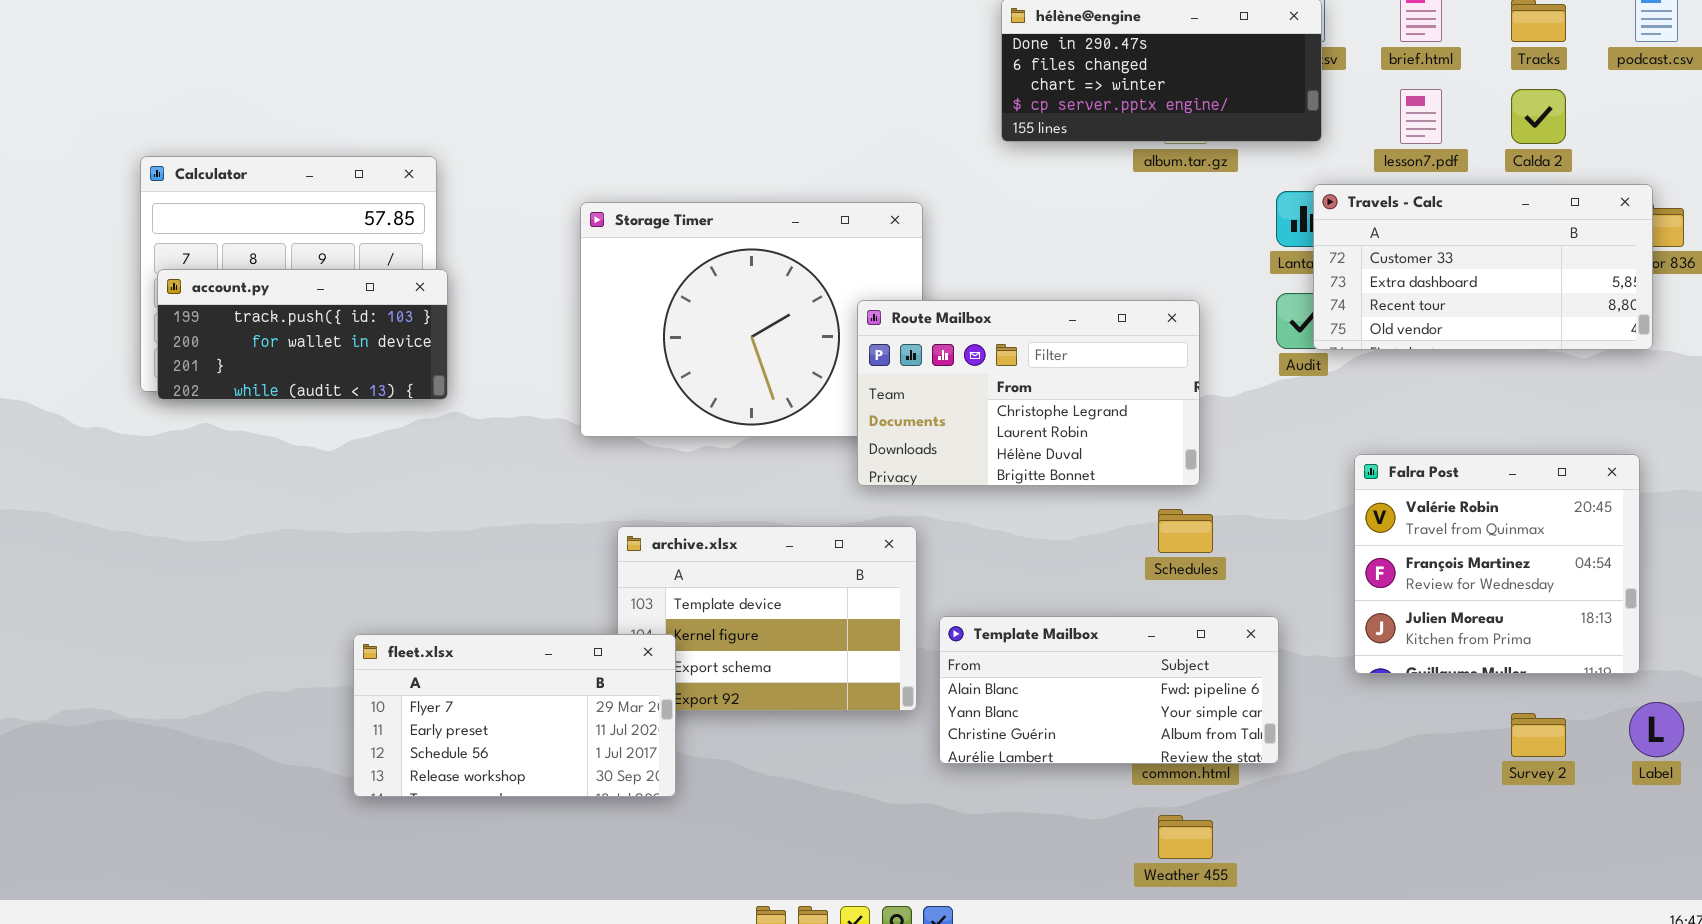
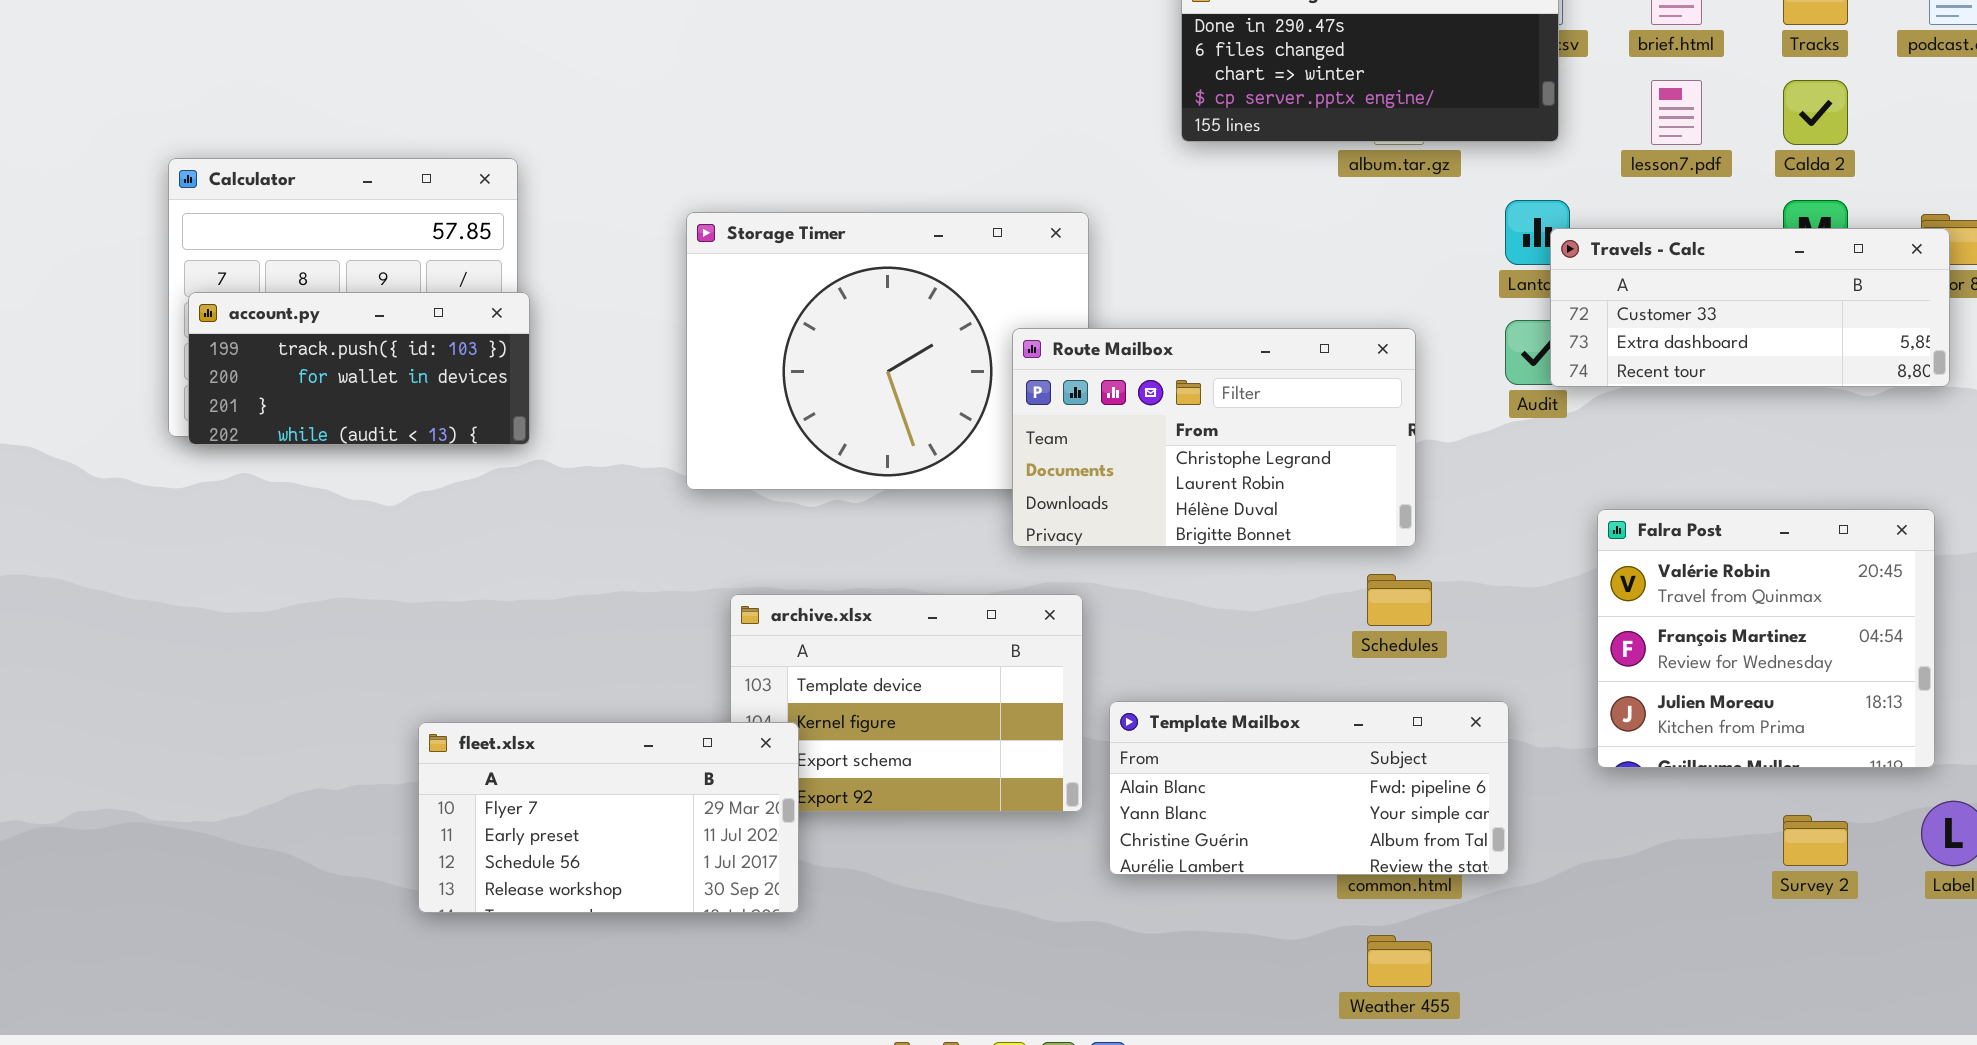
Travels - Calc: [1313,184,1653,350] -> [1550,228,1950,387], resized

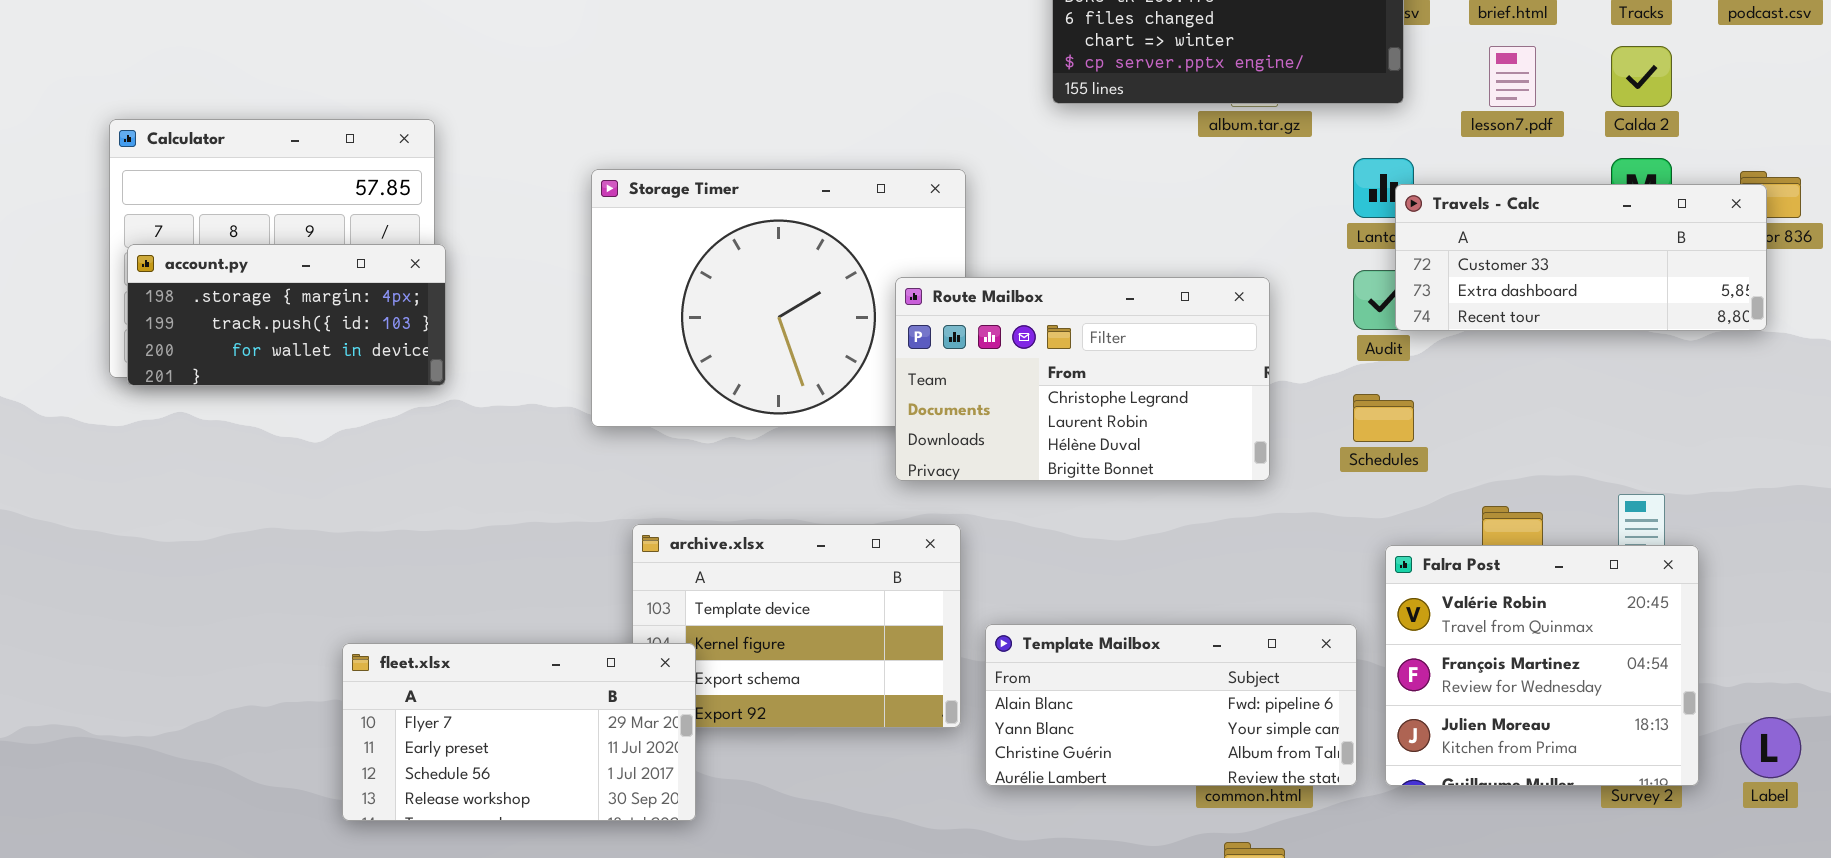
account.py: [188,292,530,445] -> [127,244,446,386], scrolled up 1 row
Falra Post: [1597,509,1935,768] -> [1385,545,1699,786], moved
Schedules: [1367,574,1432,626] -> [1353,394,1414,442], moved

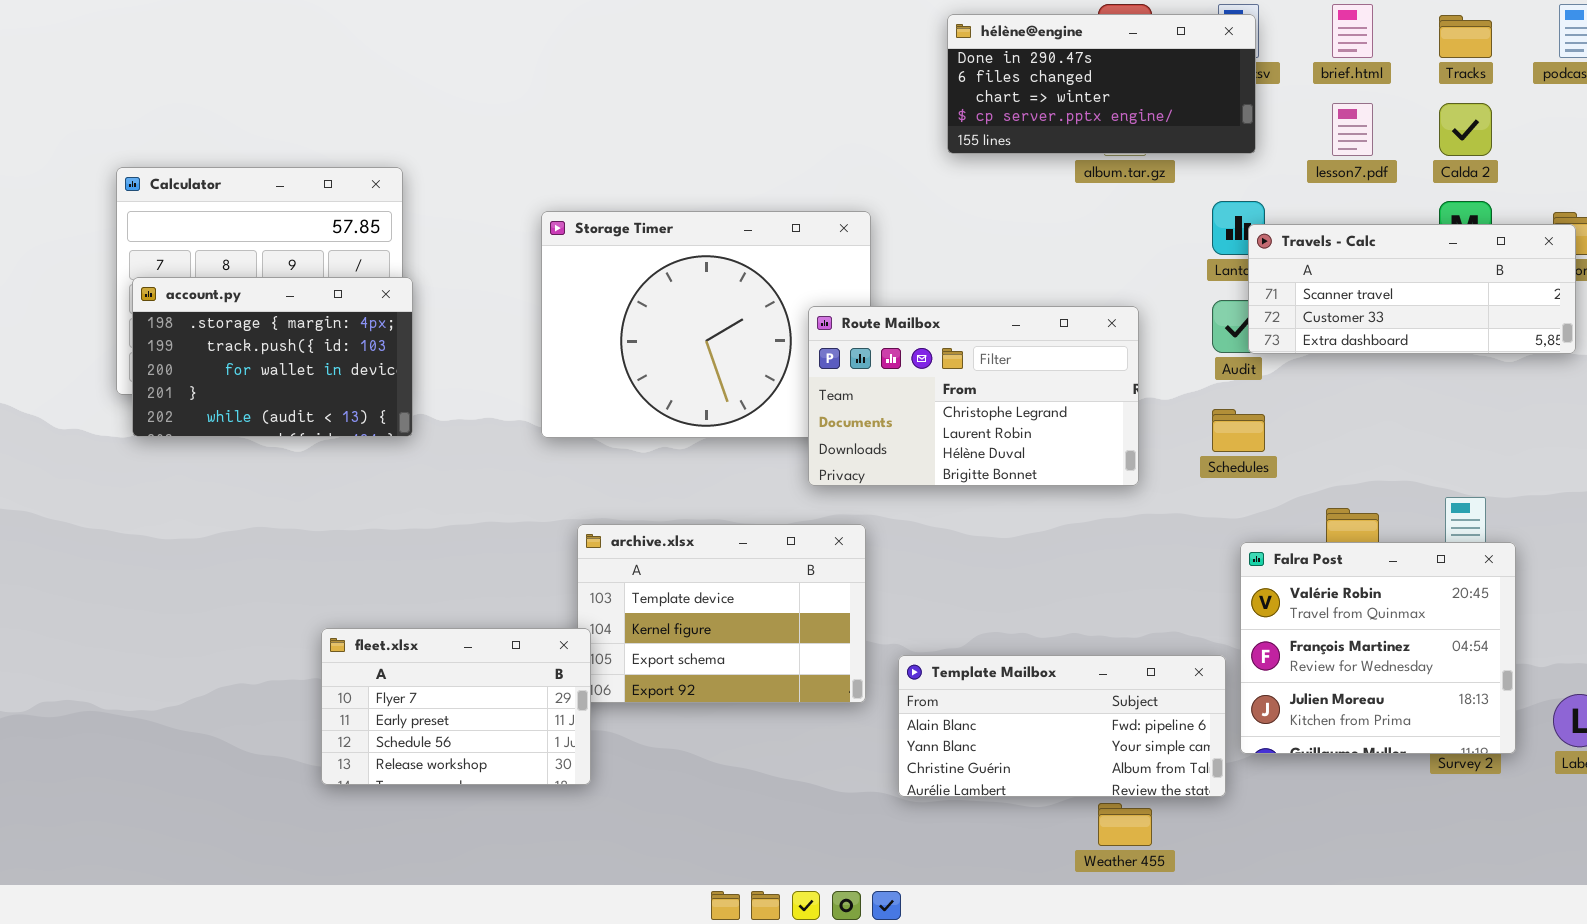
Travels - Calc: [1395,184,1767,331] -> [1248,224,1576,354], scrolled up 1 row
account.py: [127,244,446,386] -> [132,277,413,437], resized
Template Mailbox: [985,624,1357,786] -> [898,655,1226,797], moved
fleet.xlsx: [342,643,696,821] -> [321,628,591,785], resized

